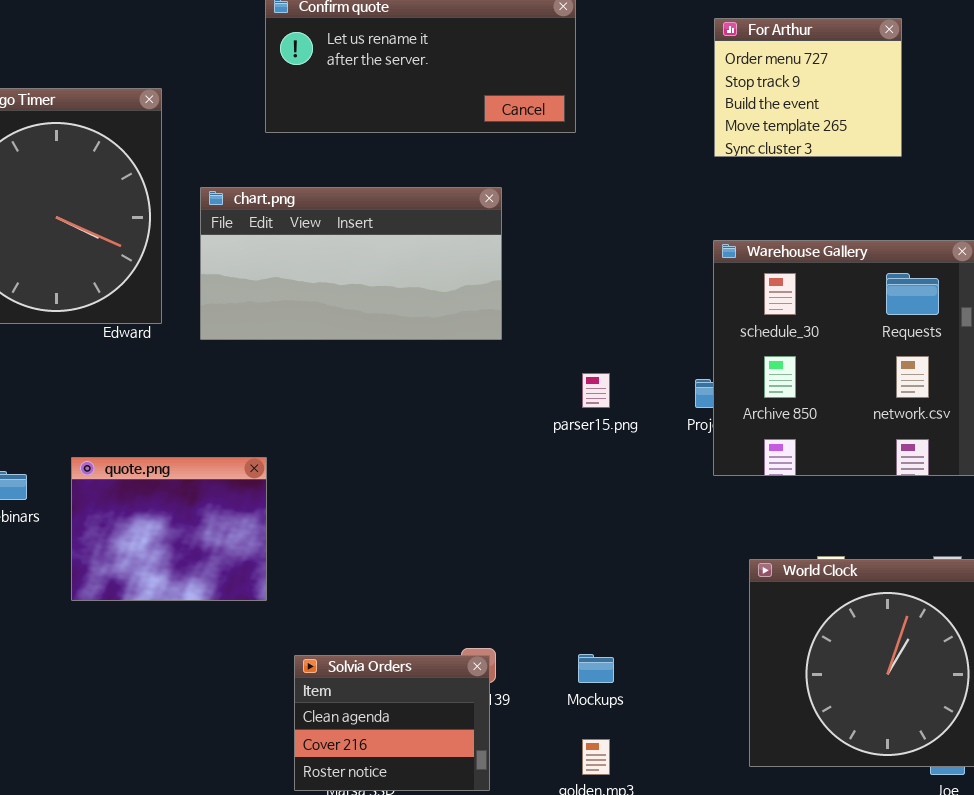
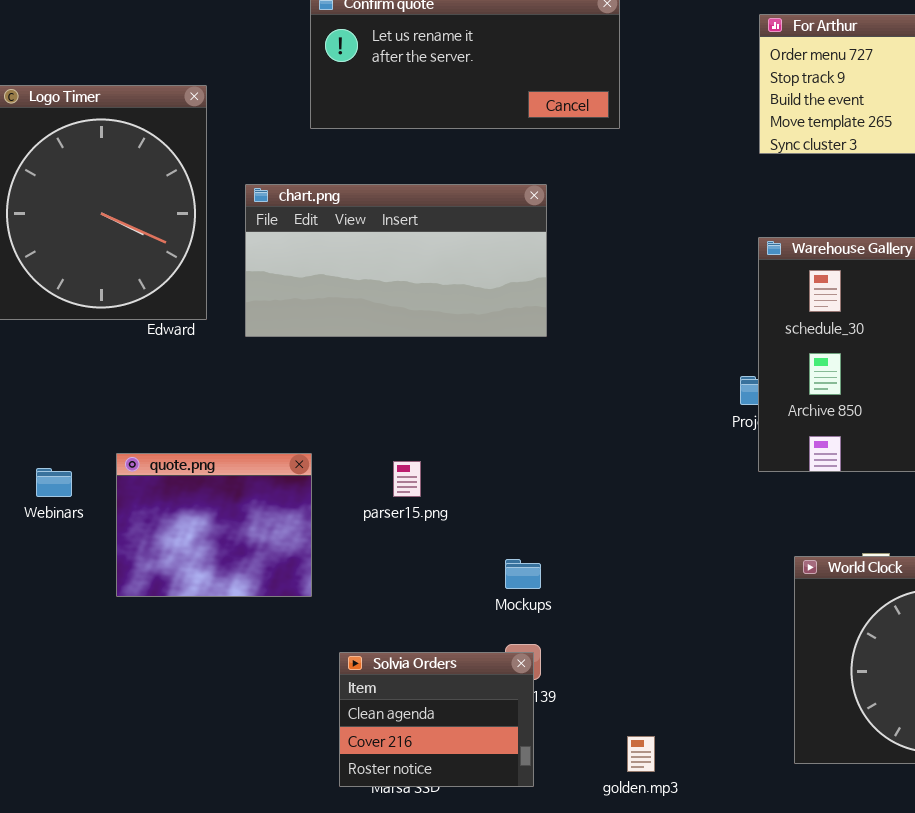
parser15.png: [582,373,610,408] -> [393,461,421,497], moved
Mockups: [578,654,614,683] -> [505,559,541,589], moved

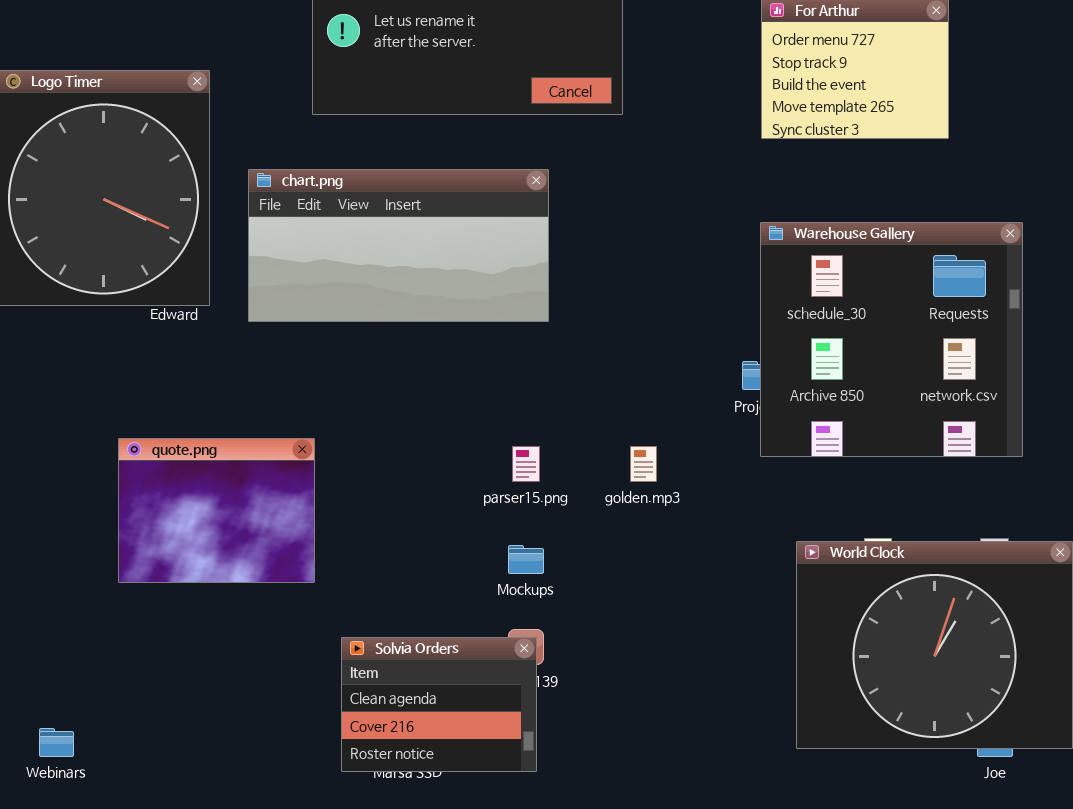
parser15.png: [393,461,421,497] -> [512,446,540,482], moved
Webinars: [36,468,72,497] -> [39,728,74,757], moved
golden.mp3: [627,736,655,772] -> [630,446,657,482], moved

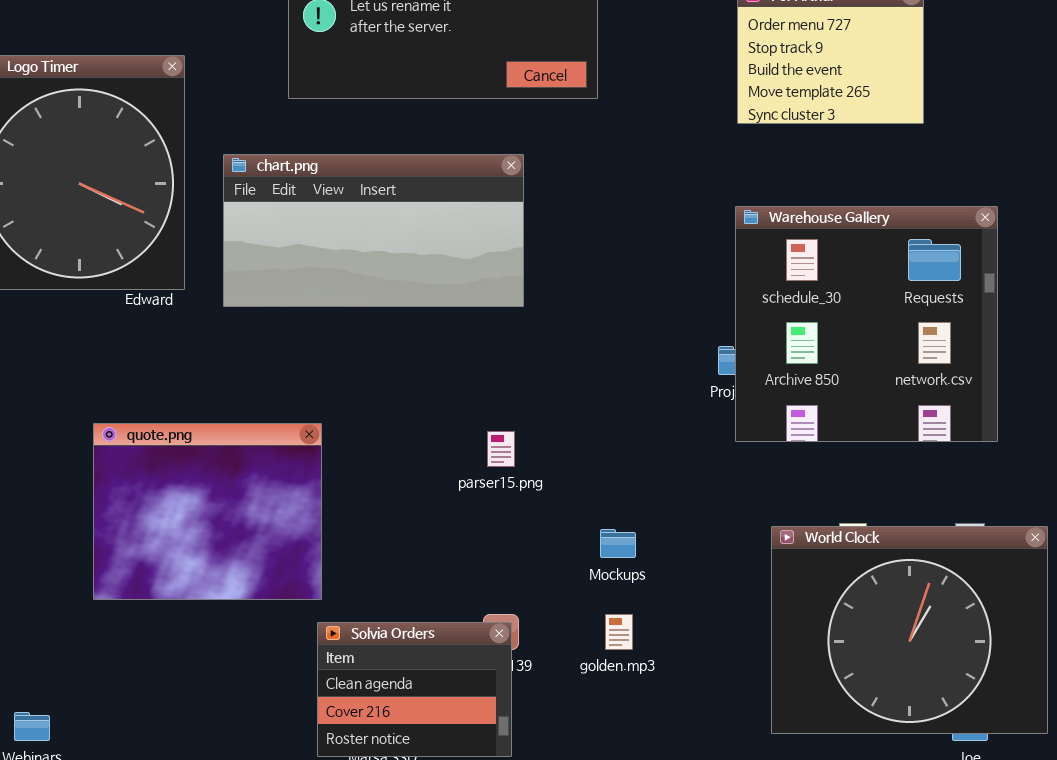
quote.png: [118,438,315,583] -> [93,423,322,600], resized
golden.mp3: [630,446,657,482] -> [605,614,633,650], moved
Mockups: [508,545,544,574] -> [600,529,636,558], moved

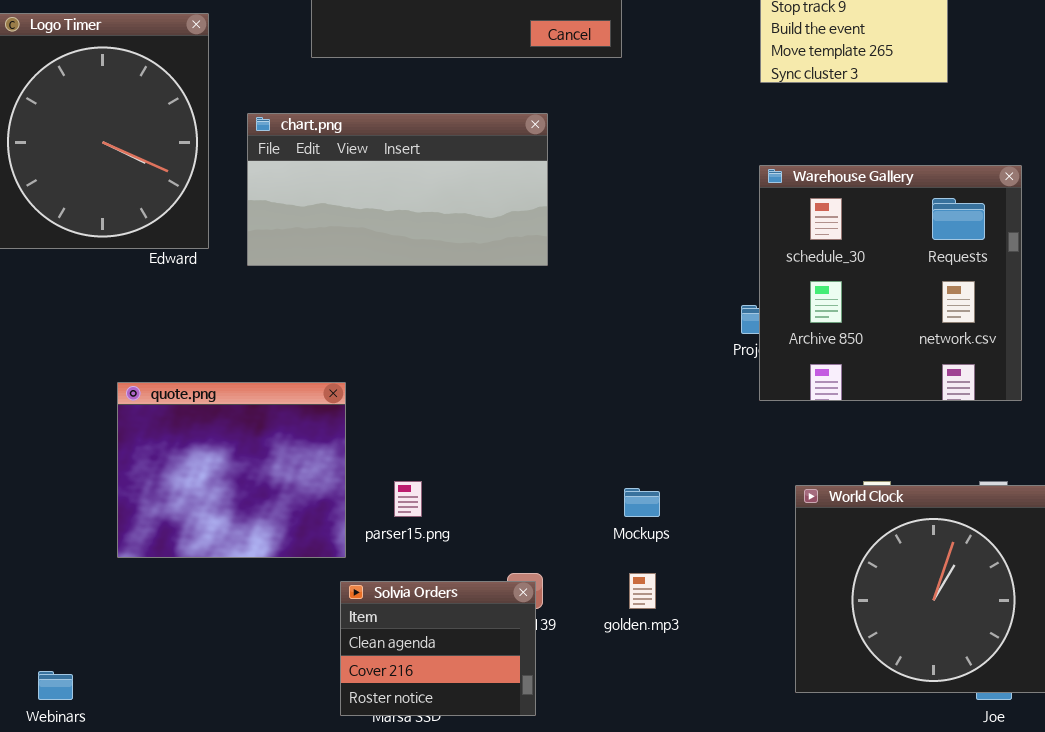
parser15.png: [487,431,515,467] -> [394,481,422,517], moved

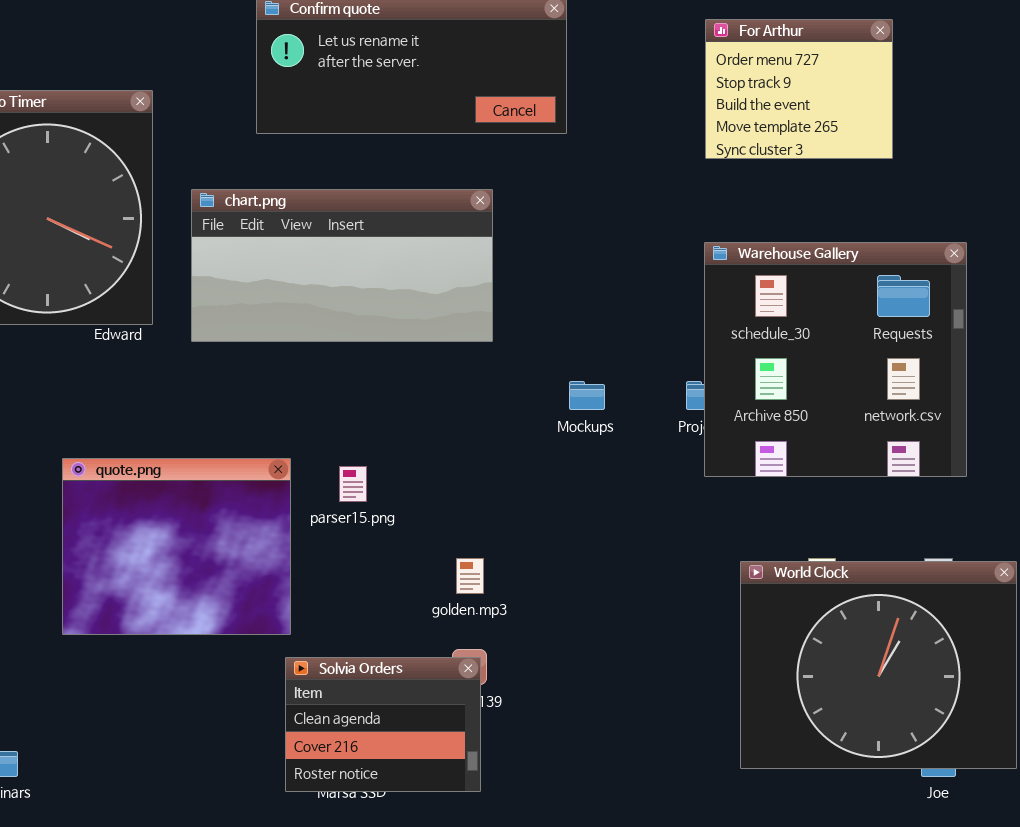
parser15.png: [394,481,422,517] -> [339,466,367,502], moved
Mockups: [624,488,660,517] -> [569,381,605,410], moved
golden.mp3: [629,573,656,609] -> [456,558,484,594], moved

